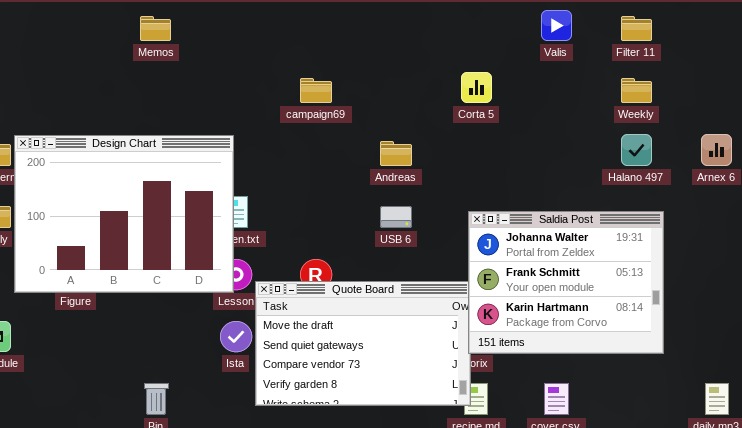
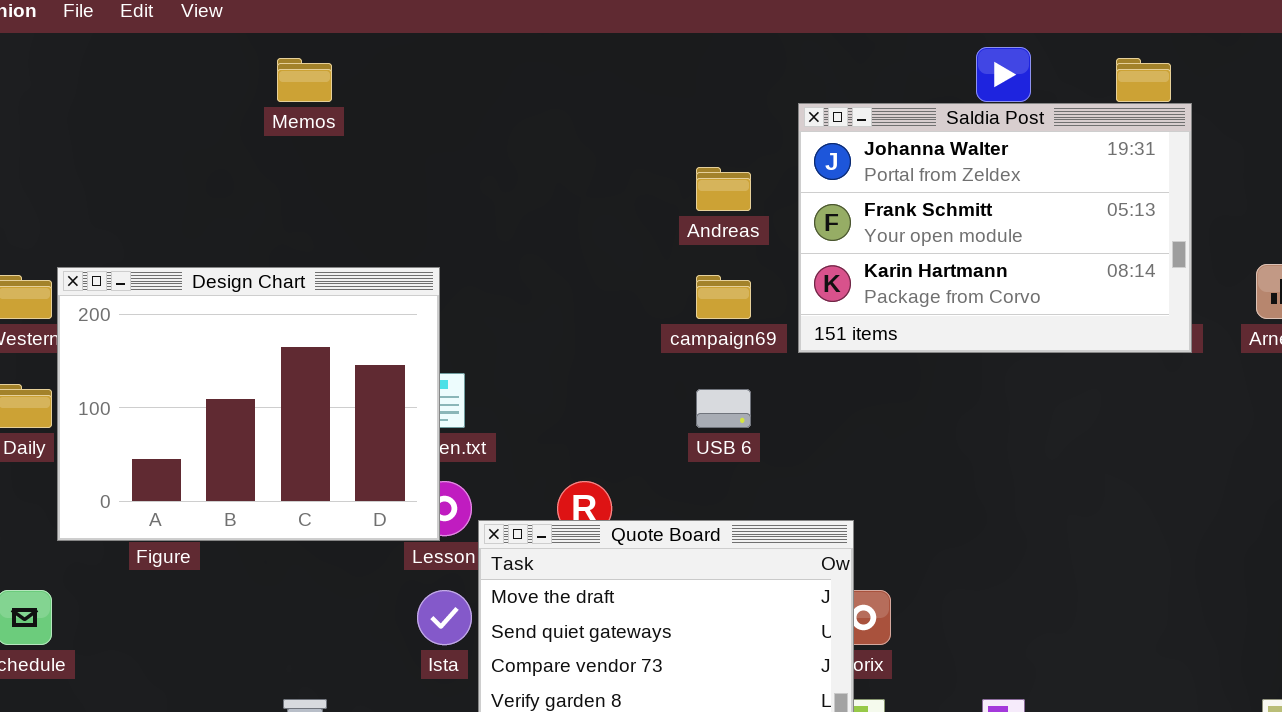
campaign69: [300,78,332,103] -> [696,275,751,319], moved
Andreas: [380,141,412,166] -> [696,167,751,211], moved
Saldia Post: [468,211,664,354] -> [798,103,1192,353], moved, resized

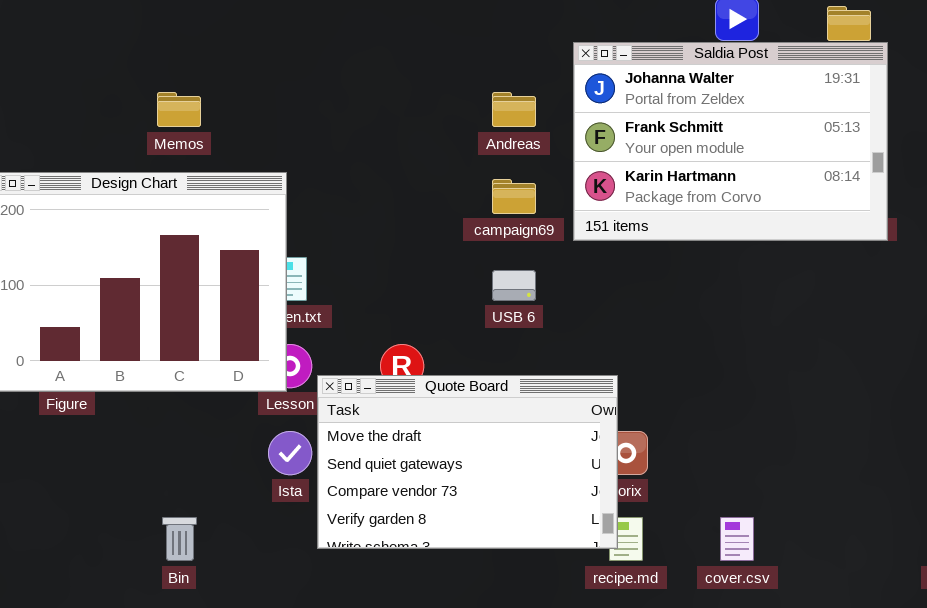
Memos: [277,58,332,102] -> [157,92,201,127], moved

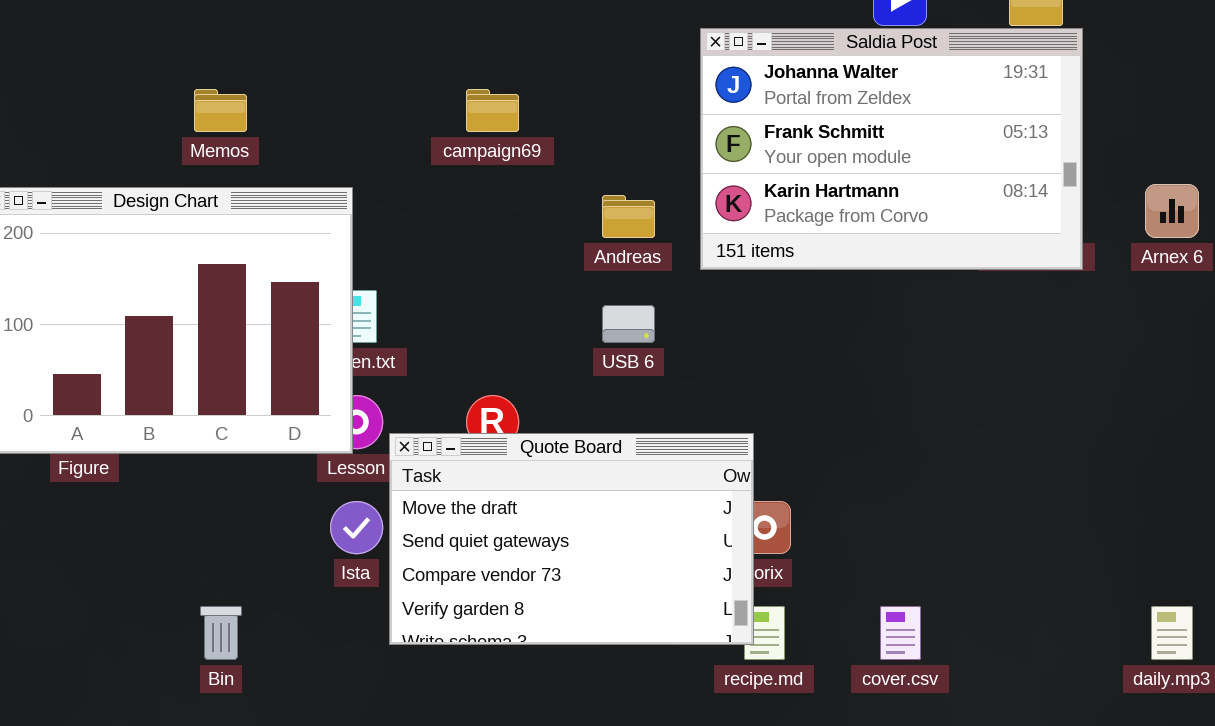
Andreas: [492,92,536,127] -> [602,195,655,238], moved
campaign69: [492,179,536,214] -> [466,89,519,132], moved

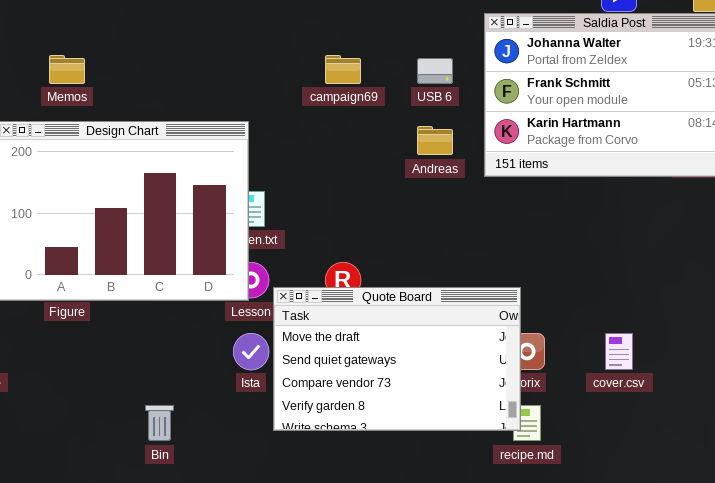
Memos: [194,89,247,132] -> [49,55,85,84], moved
USB 6: [602,305,655,343] -> [417,58,453,84], moved
cover.csv: [880,606,921,660] -> [605,333,633,370], moved

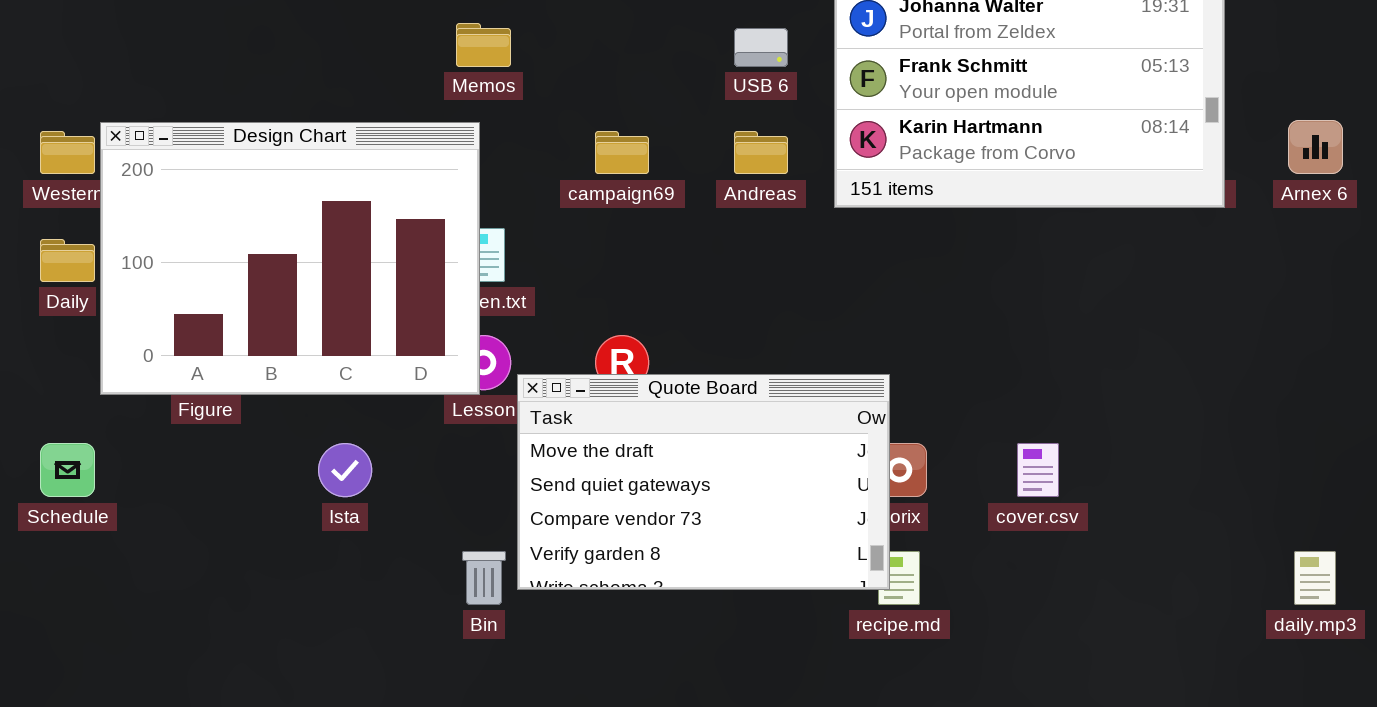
Memos: [49,55,85,84] -> [456,23,511,67], moved
campaign69: [325,55,361,84] -> [595,131,649,174], moved
Ista: [233,333,269,370] -> [318,443,372,497], moved
Bin: [145,405,174,441] -> [462,551,506,605], moved

